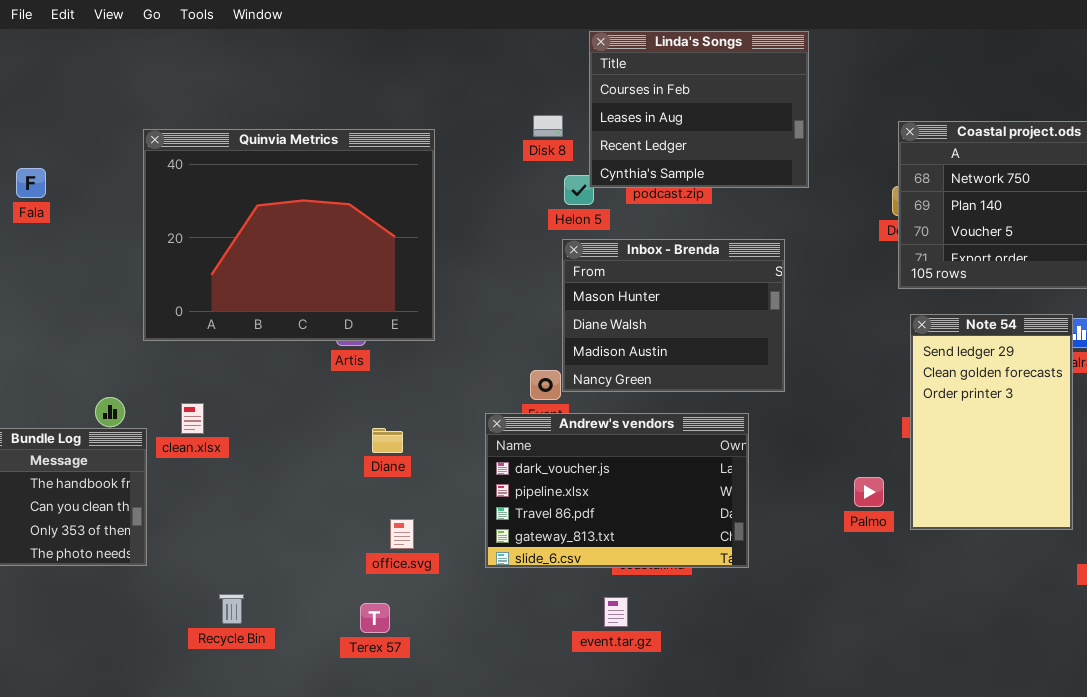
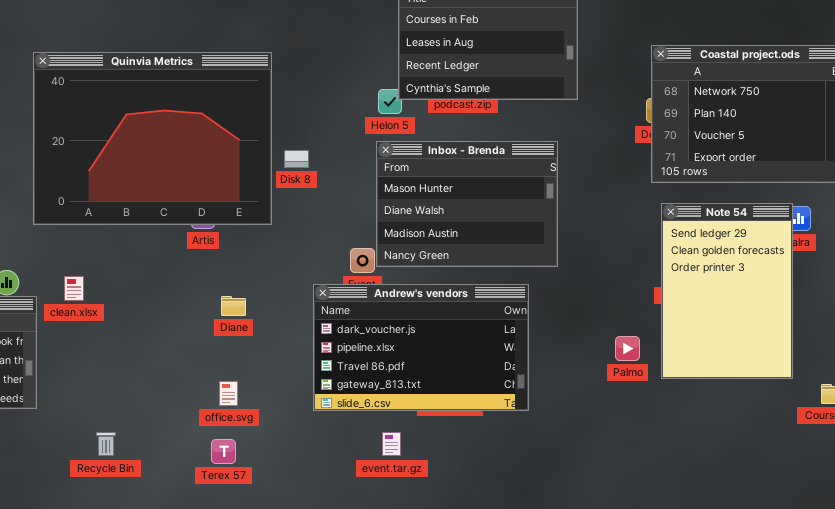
Disk 8: [533,115,563,137] -> [284,150,309,168], moved
office.svg: [390,519,414,549] -> [219,381,238,406], moved
event.tar.gz: [604,597,628,627] -> [382,432,401,456], moved

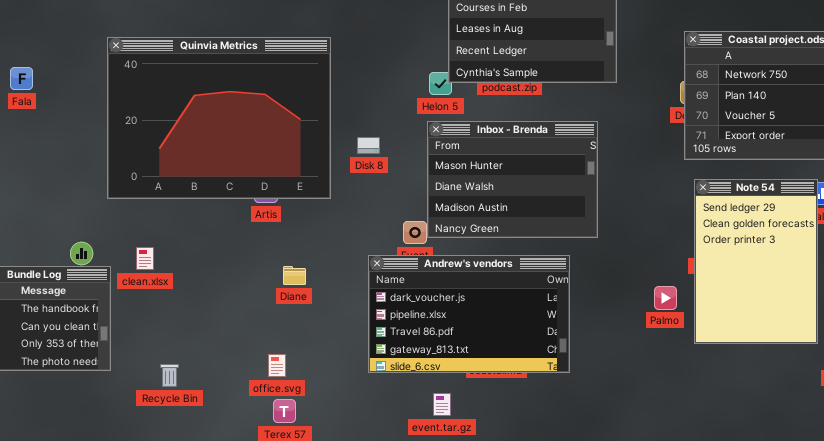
Disk 8: [284,150,309,168] -> [357,137,380,154], moved
Palmo: [615,336,640,361] -> [654,286,677,310], moved
office.svg: [219,381,238,406] -> [268,354,286,377], moved
Recycle Bin: [96,432,116,456] -> [160,364,179,387], moved

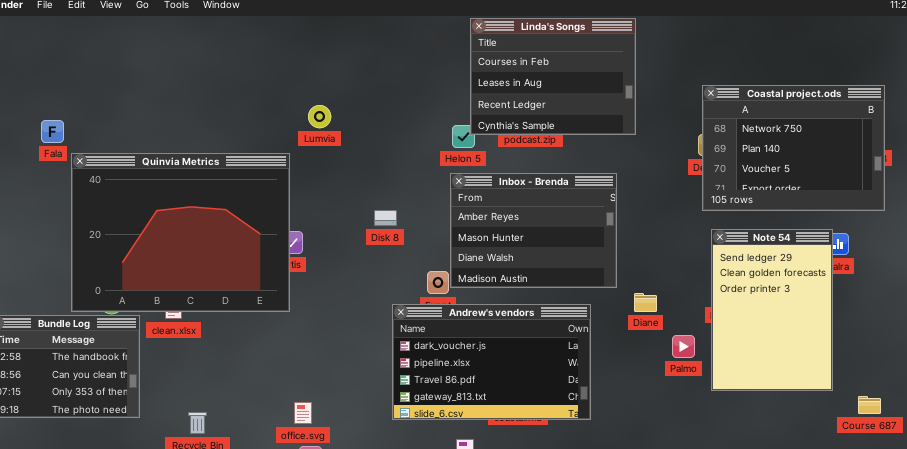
Quinvia Metrics: [107,37,331,199] -> [71,153,290,312], moved
Inbox - Brenda: [427,121,598,238] -> [450,173,617,288], scrolled up 1 row
Disk 8: [357,137,380,154] -> [374,210,397,226], moved
Diane: [283,266,306,285] -> [634,293,657,312], moved

